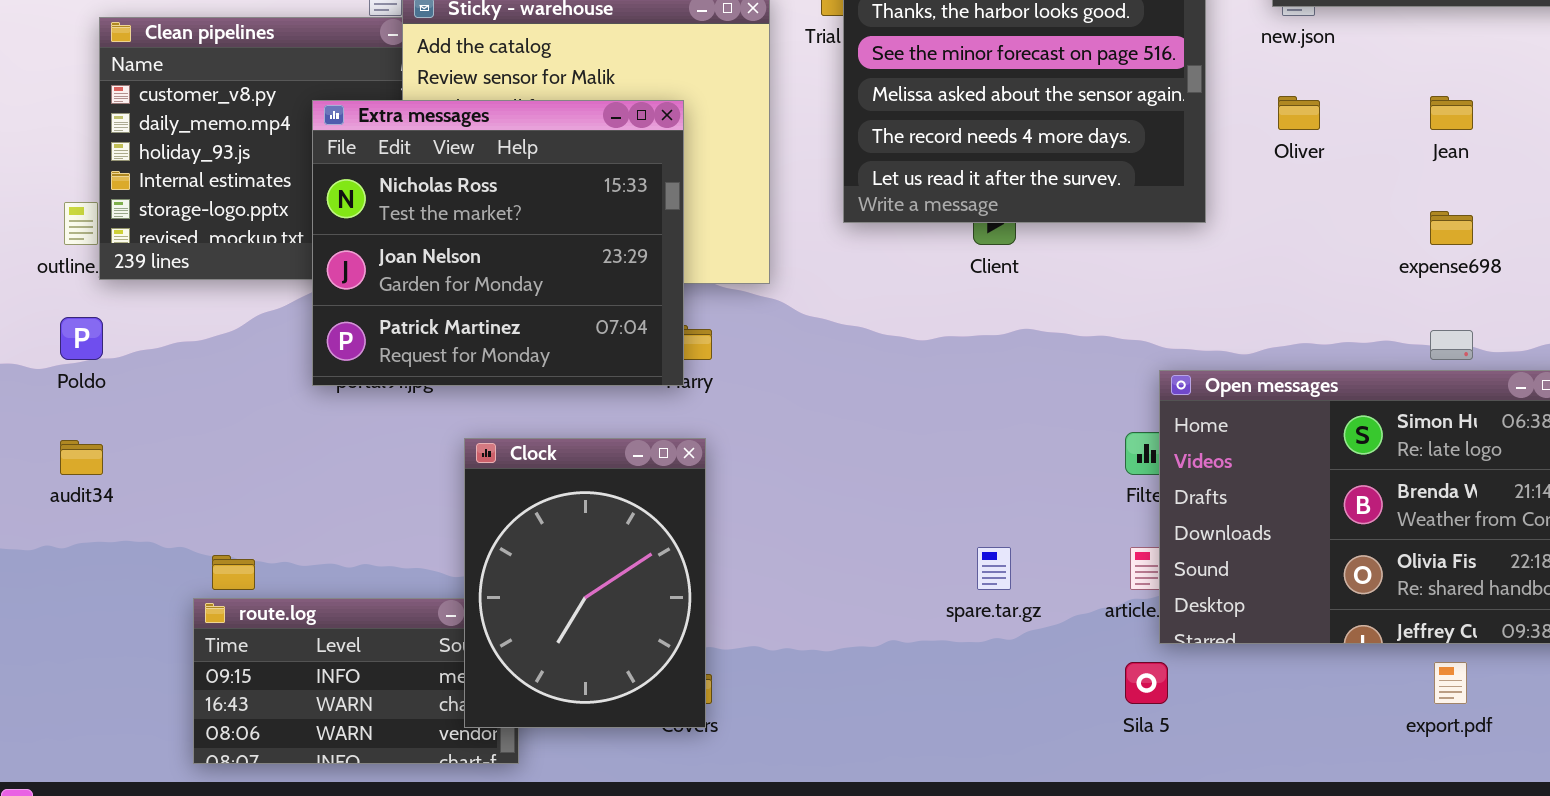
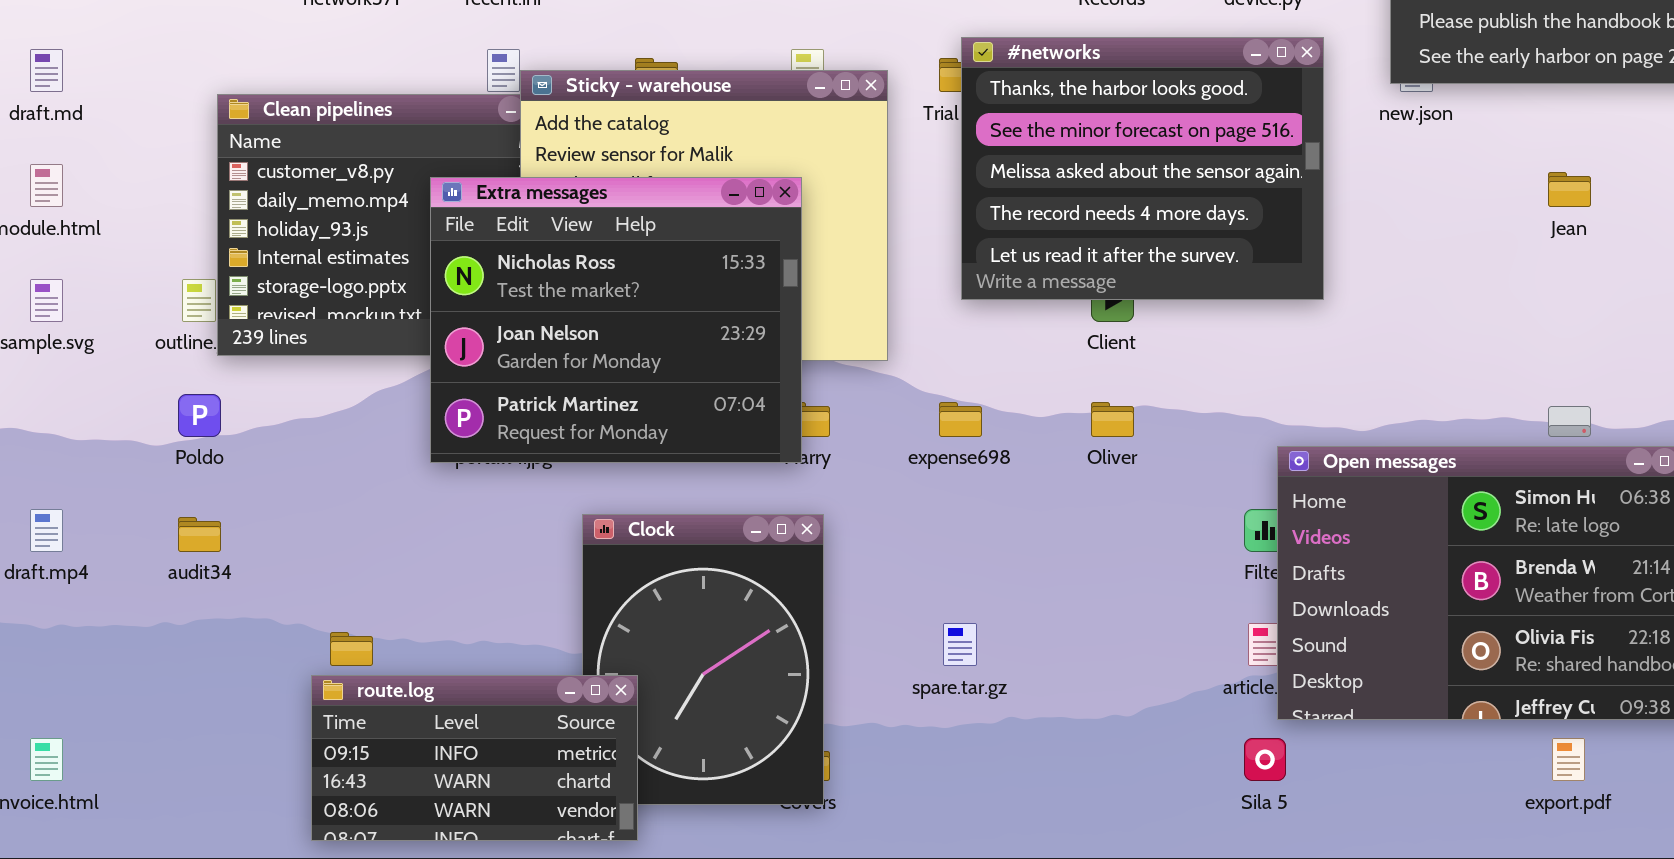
Oliver: [1278,96,1320,130] -> [1091,402,1134,437], moved
expense698: [1430,211,1473,245] -> [939,402,982,437], moved
spare.tar.gz: [977,547,1011,590] -> [943,623,977,666], moved
route.log: [193,598,519,764] -> [311,675,638,841], raised

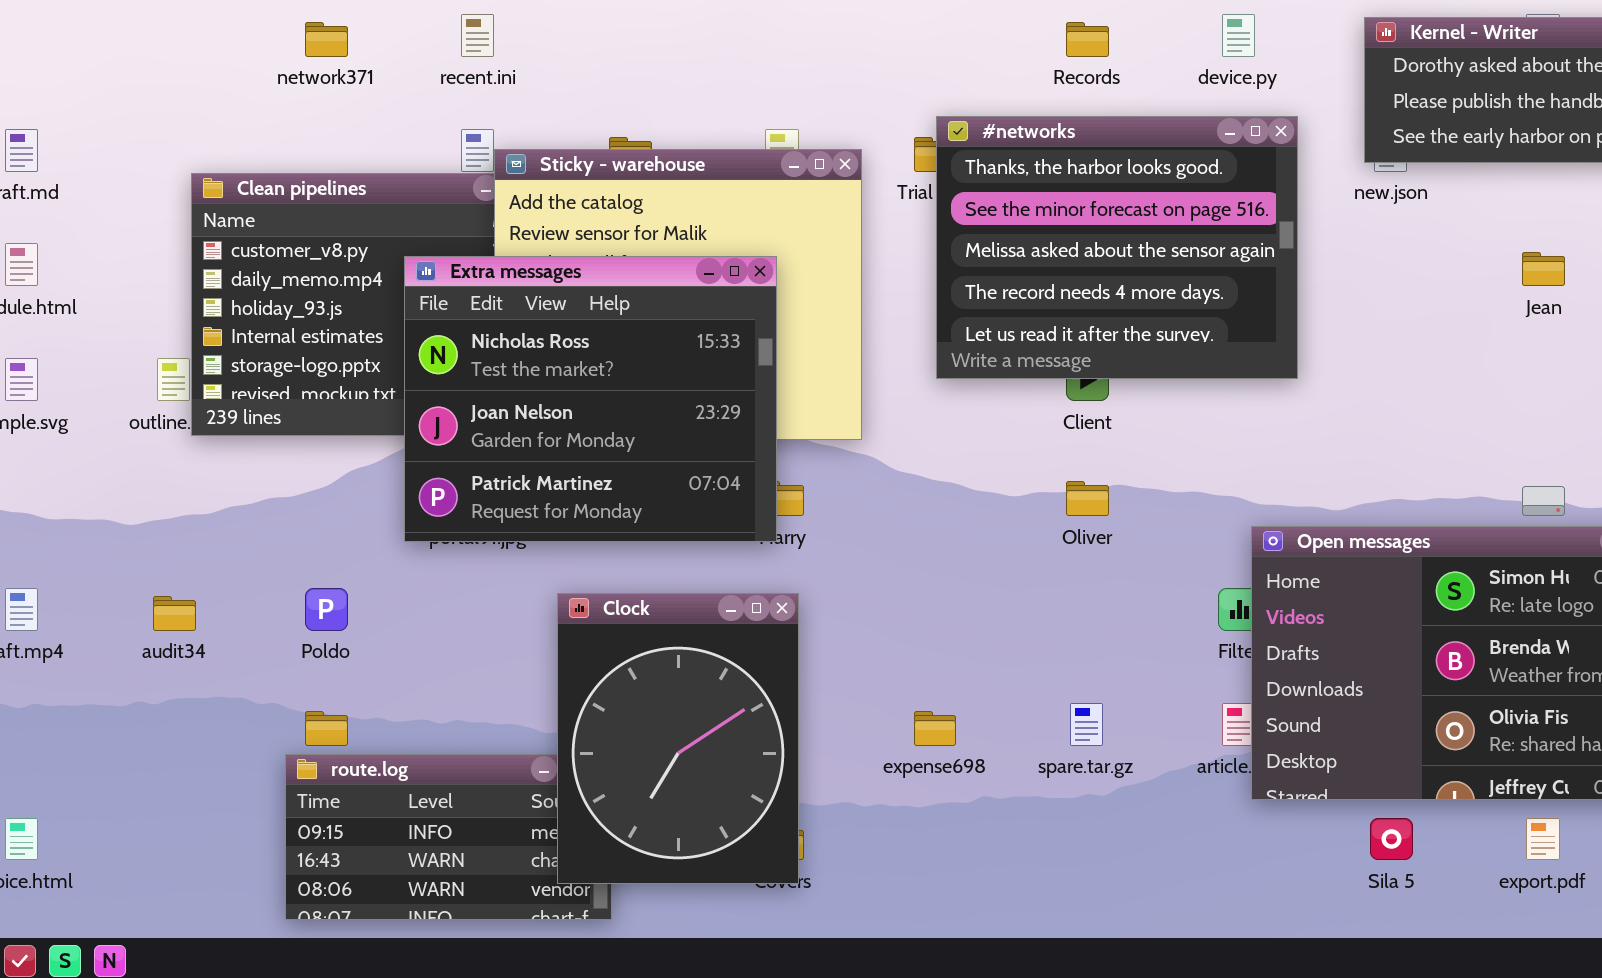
Poldo: [178,394,221,437] -> [305,588,348,631], moved
expense698: [939,402,982,437] -> [914,711,956,746], moved
Clock: [582,514,824,805] -> [557,593,799,884], raised
spare.tar.gz: [943,623,977,666] -> [1070,703,1103,746], moved
Sila 5: [1244,738,1286,781] -> [1370,818,1413,860], moved

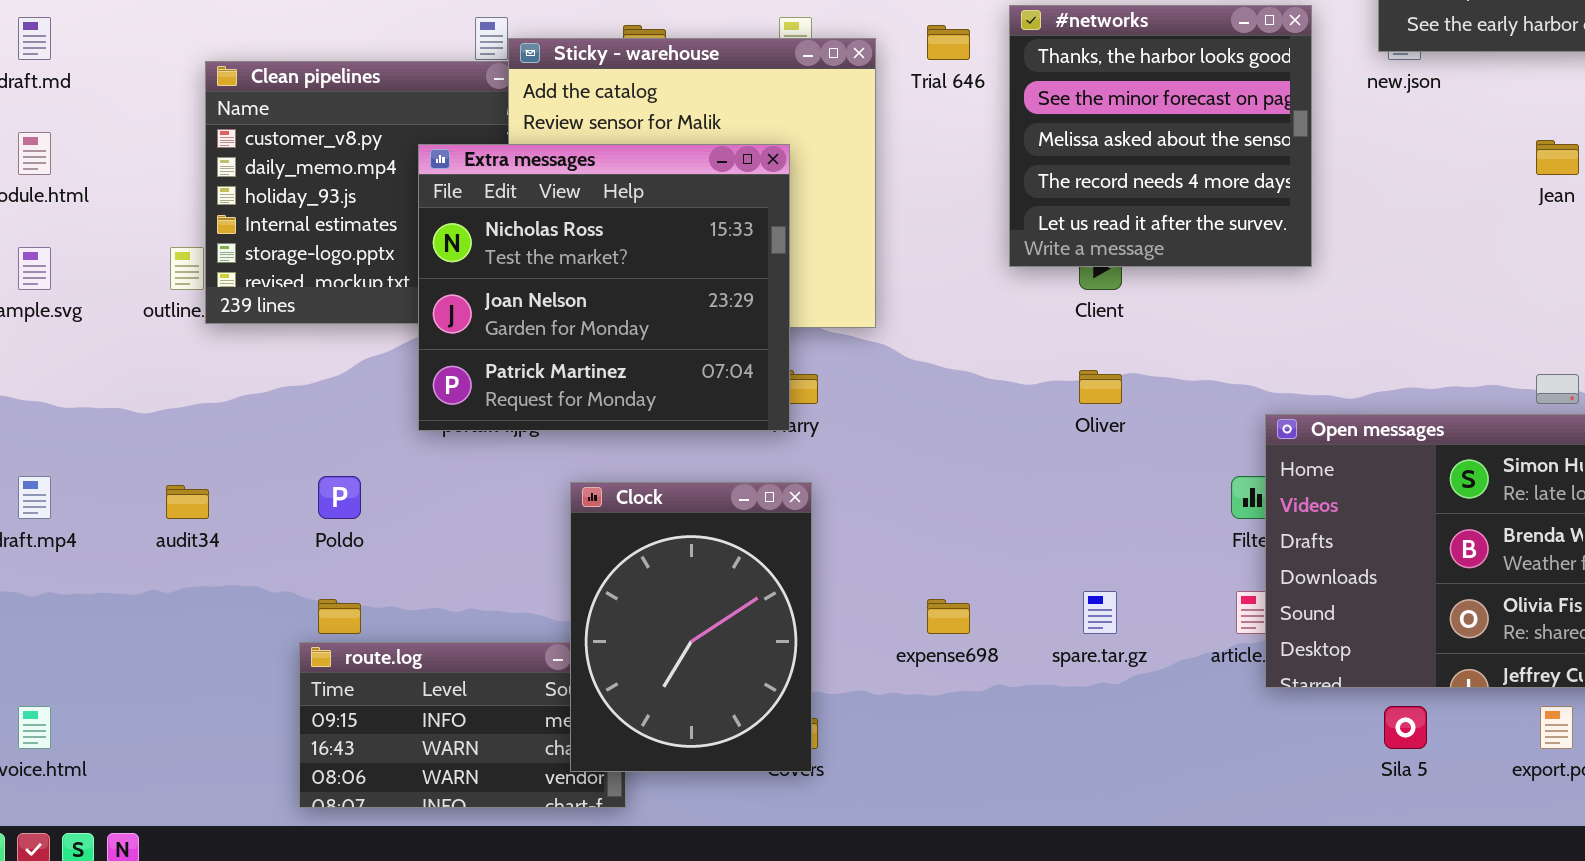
#networks: [936,116,1298,379] -> [1009,5,1312,267], resized

